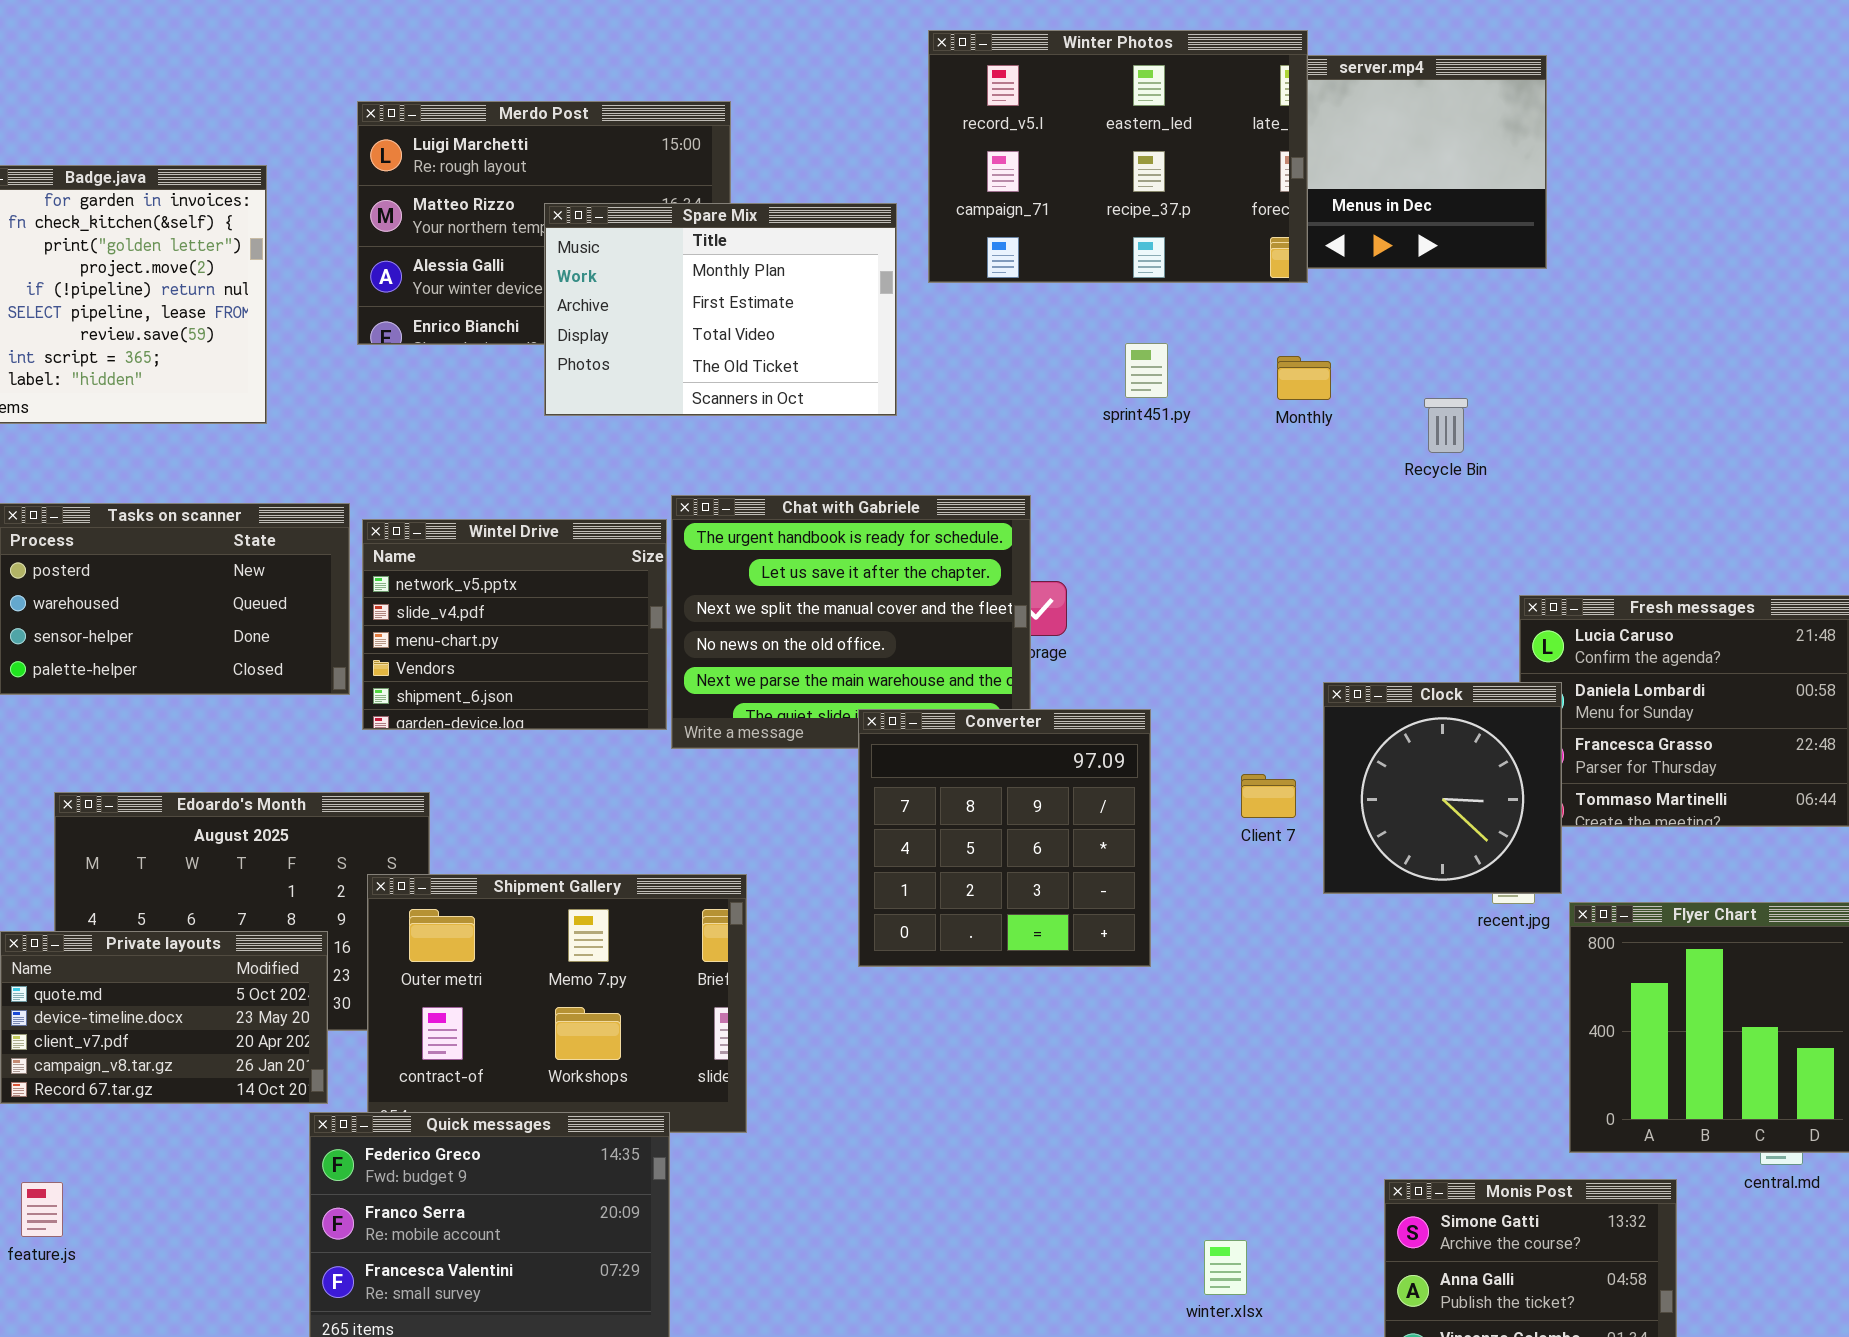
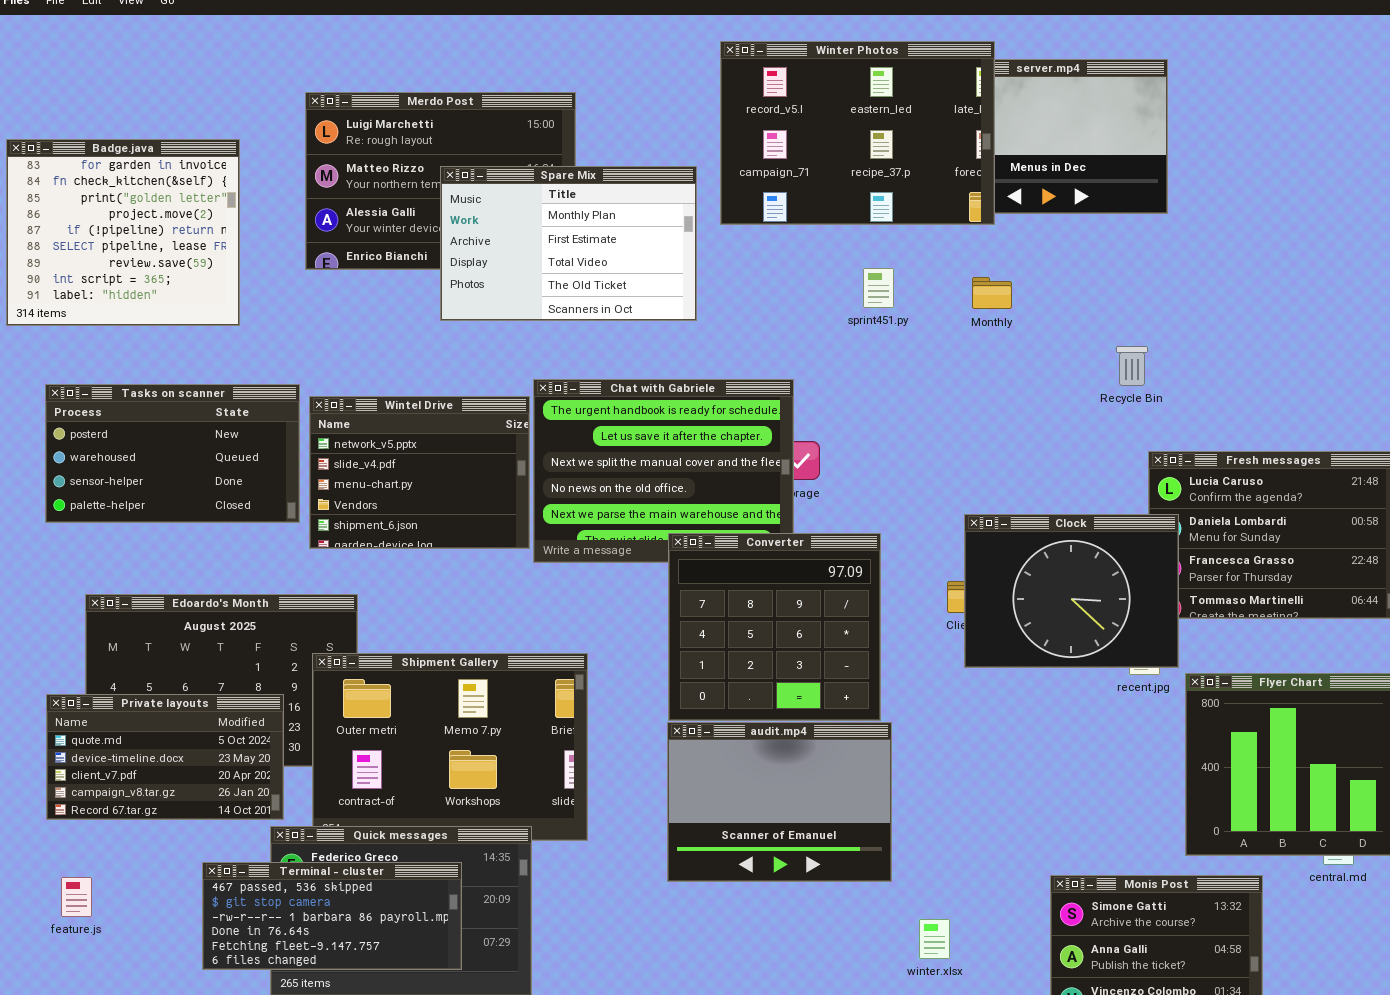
Recycle Bin: [1424,398,1468,453] -> [1116,346,1148,386], moved
Clock: [1323,682,1562,894] -> [964,514,1179,668], resized
audit.mp4: none -> [667,722,892,882], opened
Terminal - cluster: none -> [202,862,462,970], opened

